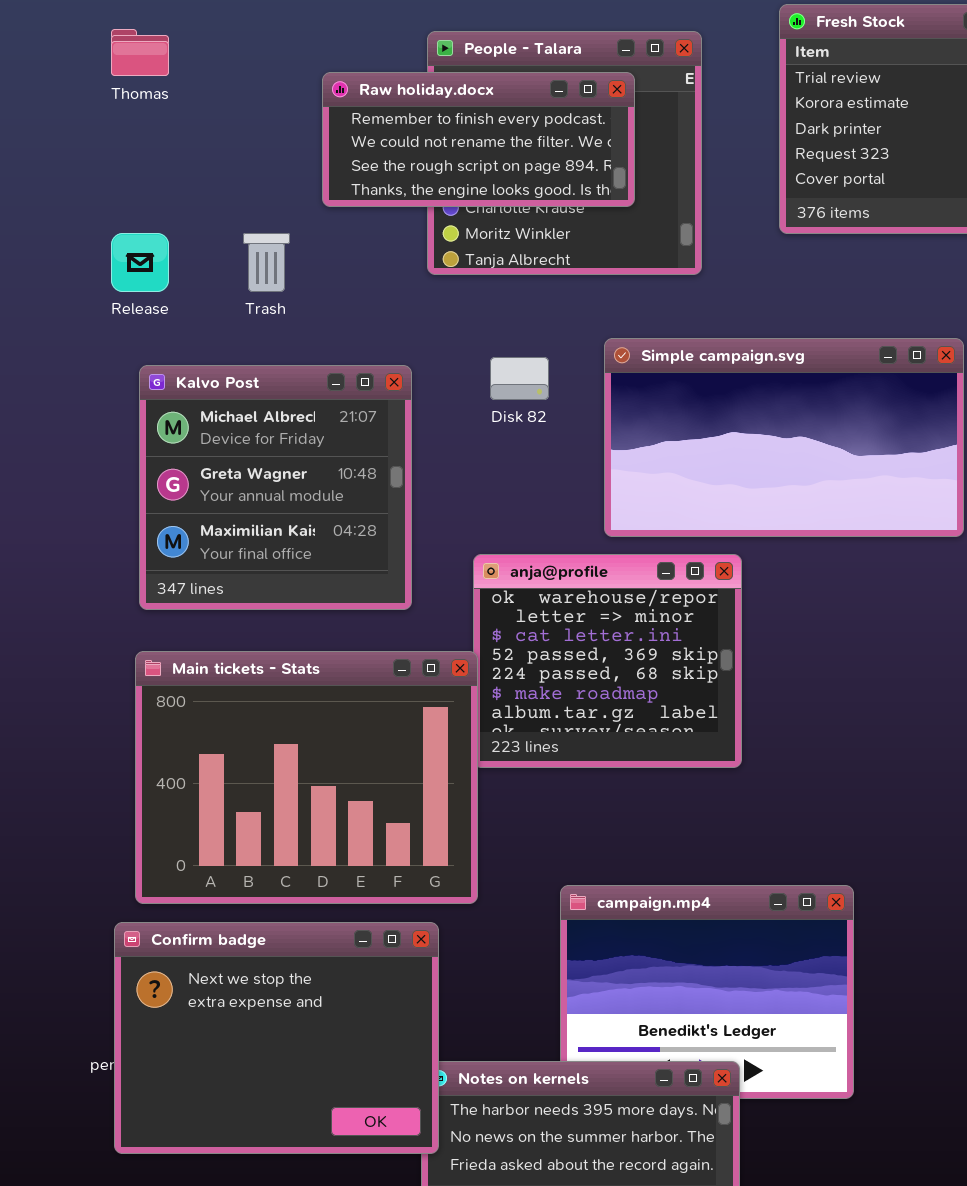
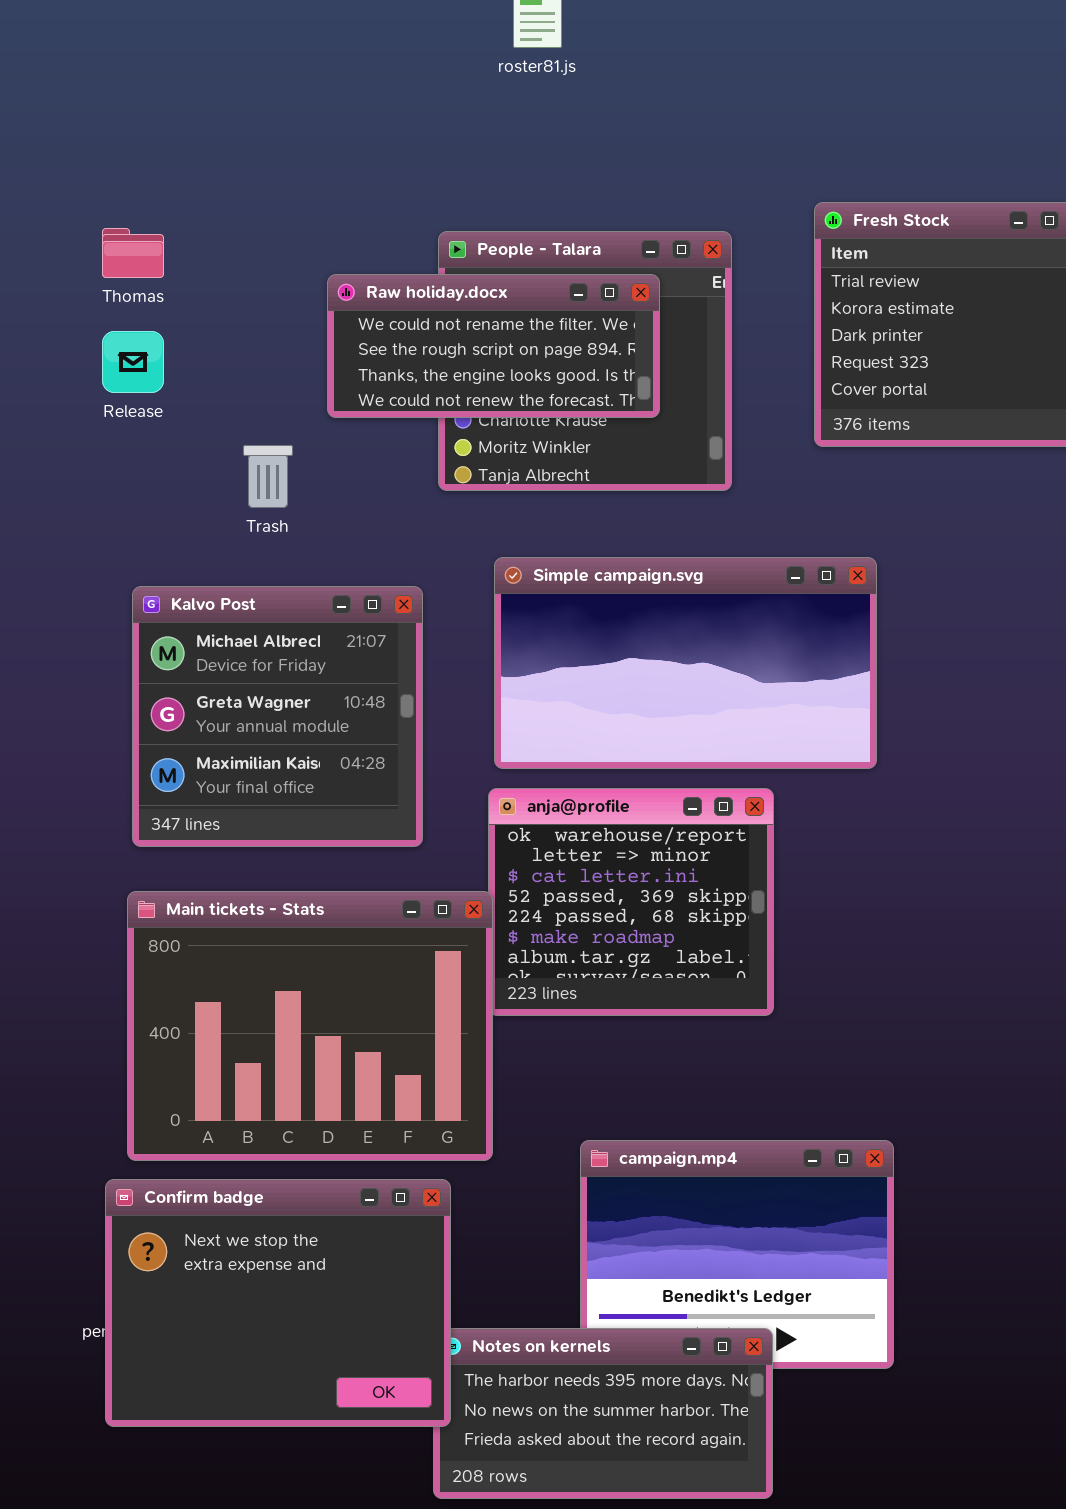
Raw holiday.docx: [322,72,635,207] -> [327,274,660,418], scrolled down 1 row
Release: [111,233,169,292] -> [102,331,164,393], moved
Simple campaign.svg: [604,338,964,537] -> [494,557,877,769], moved

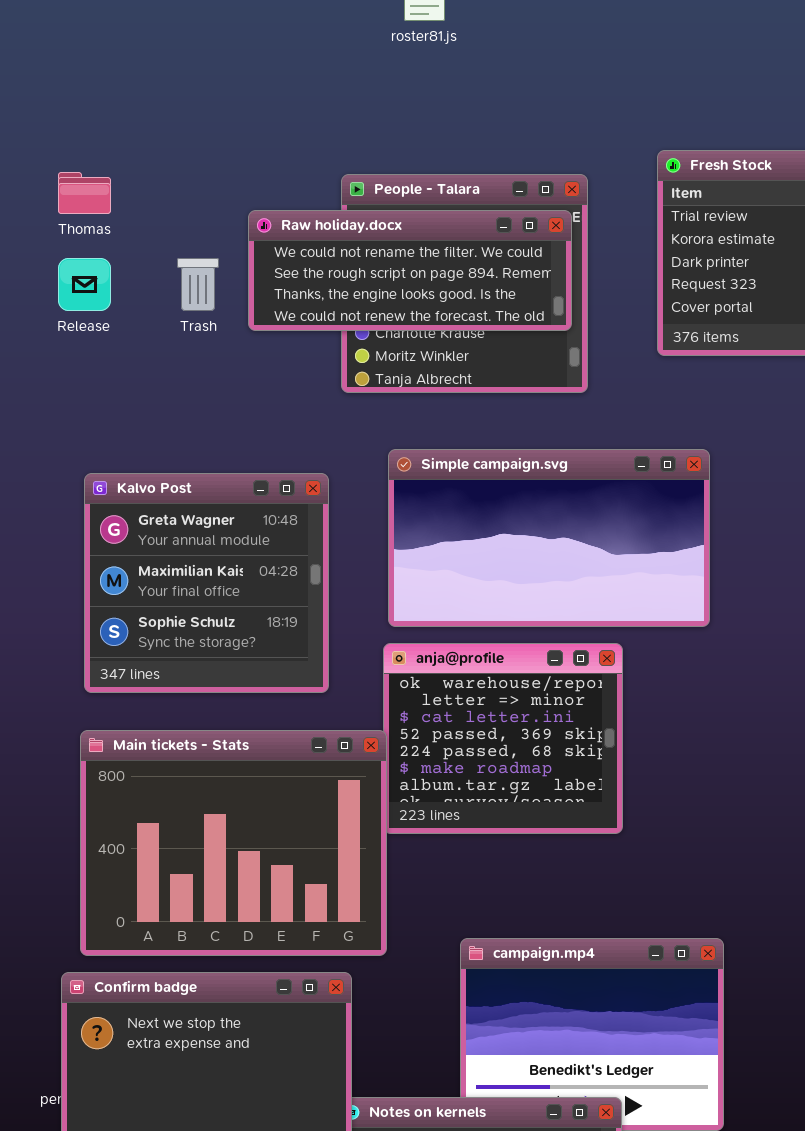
Raw holiday.docx: [327,274,660,418] -> [248,210,572,331], resized
Trash: [243,445,293,508] -> [177,258,219,311], moved
Kalvo Post: [132,586,423,847] -> [84,473,329,693], scrolled down 1 row

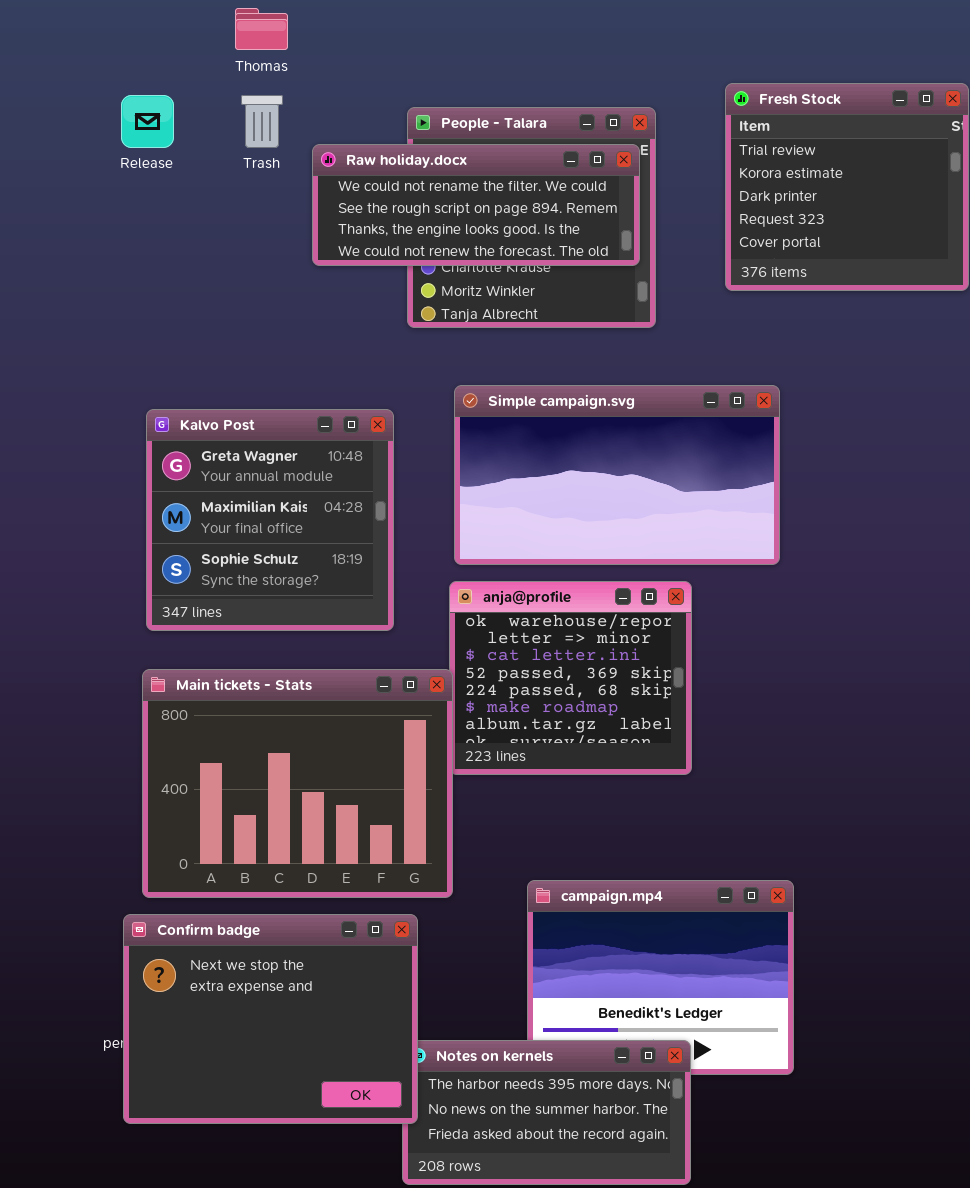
Thomas: [58,172,111,214] -> [235,8,288,50], moved
Release: [58,258,111,311] -> [121,95,174,148], moved
Trash: [177,258,219,311] -> [241,95,283,148], moved

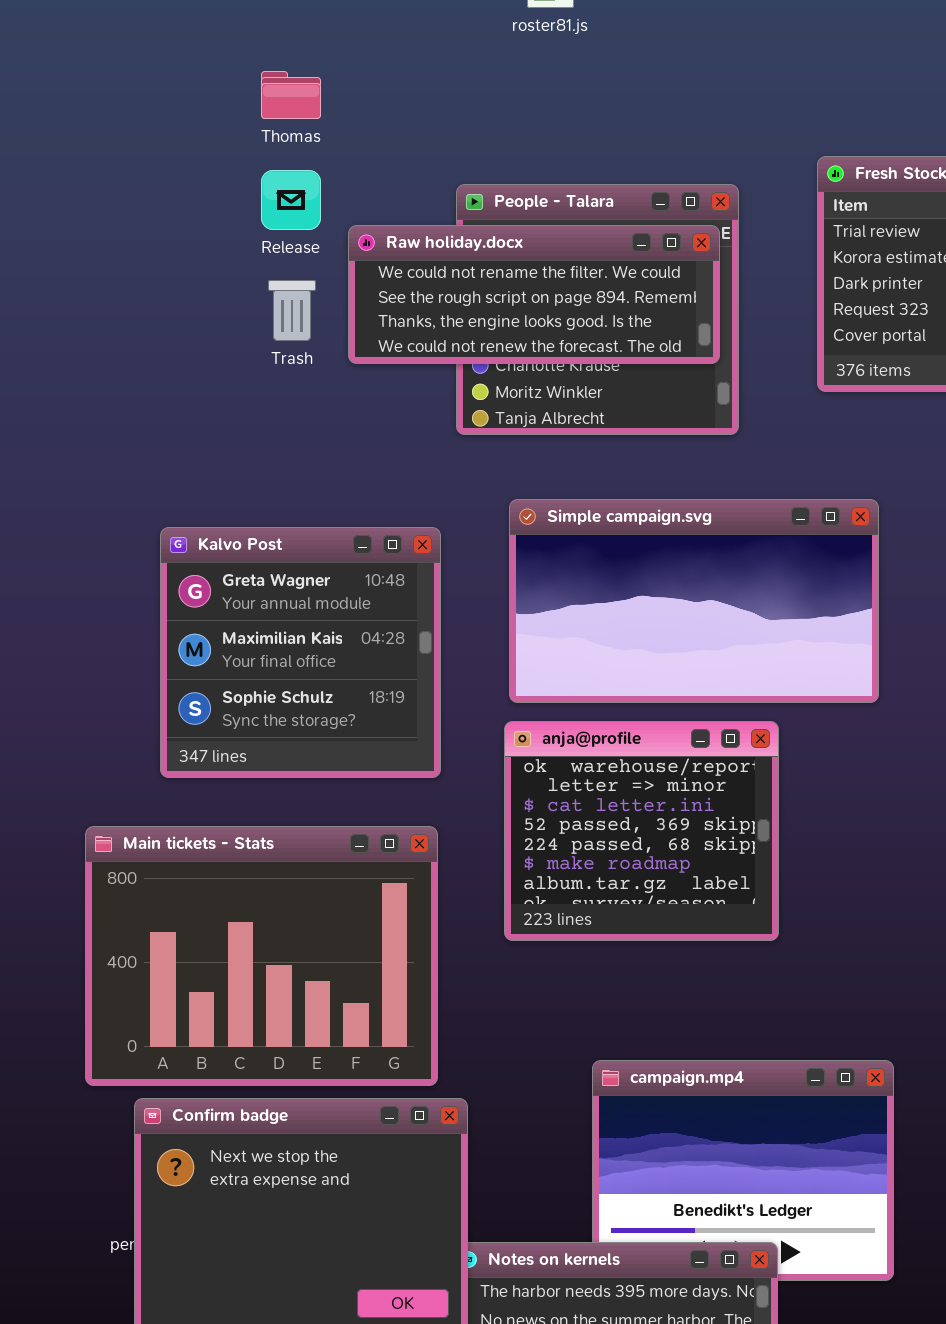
Release: [121,95,174,148] -> [261,170,321,230], moved
Trash: [241,95,283,148] -> [268,280,316,341], moved
Main tickets - Stats: [142,669,453,898] -> [85,826,438,1086], moved

